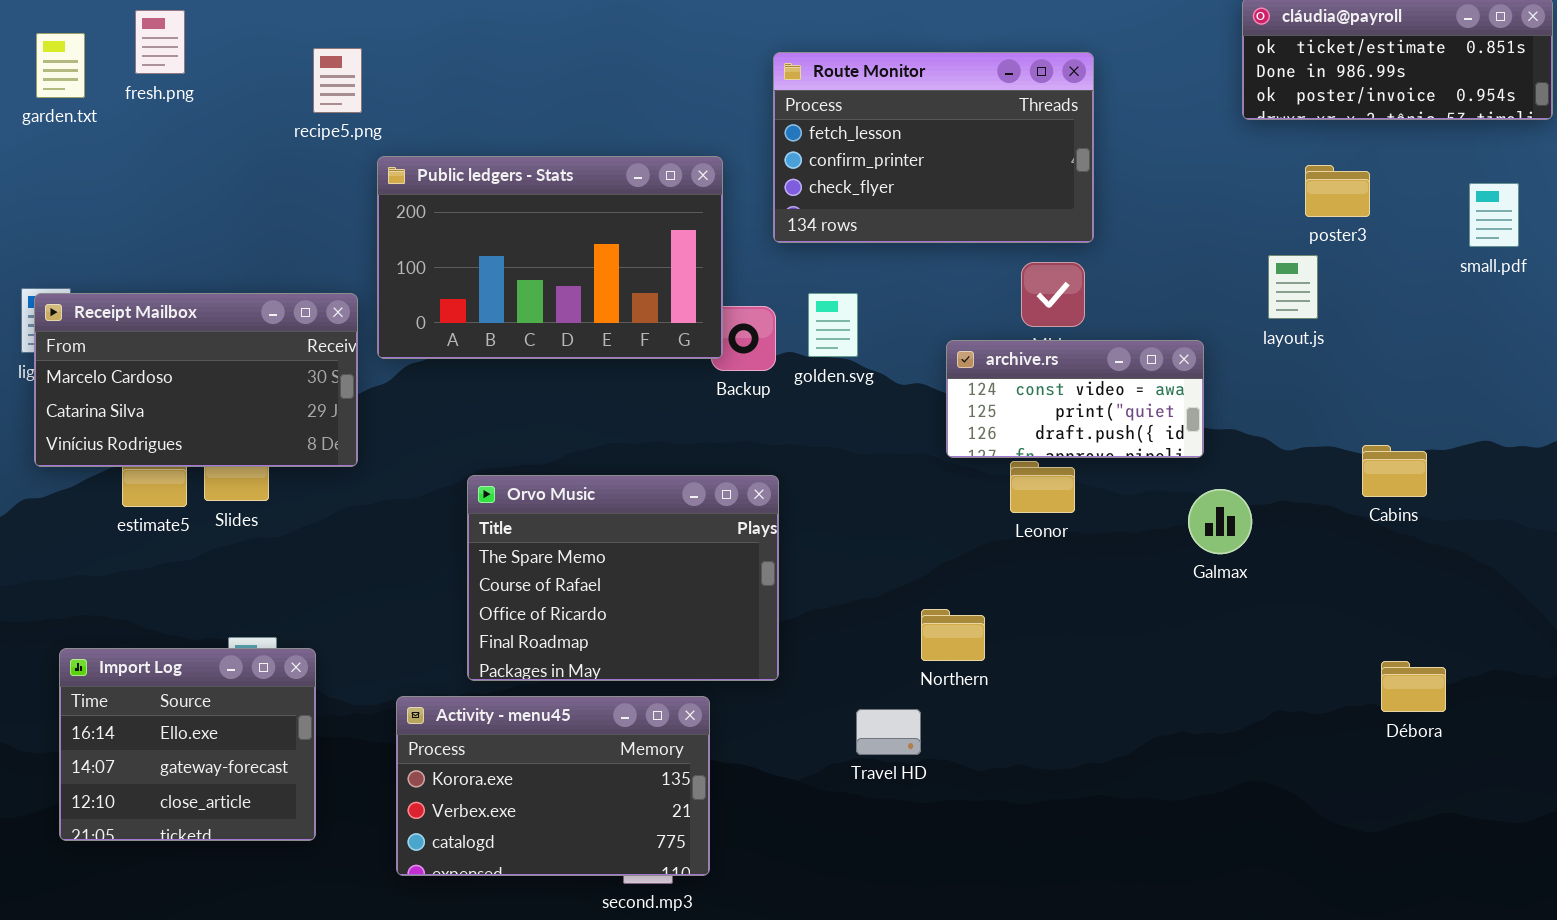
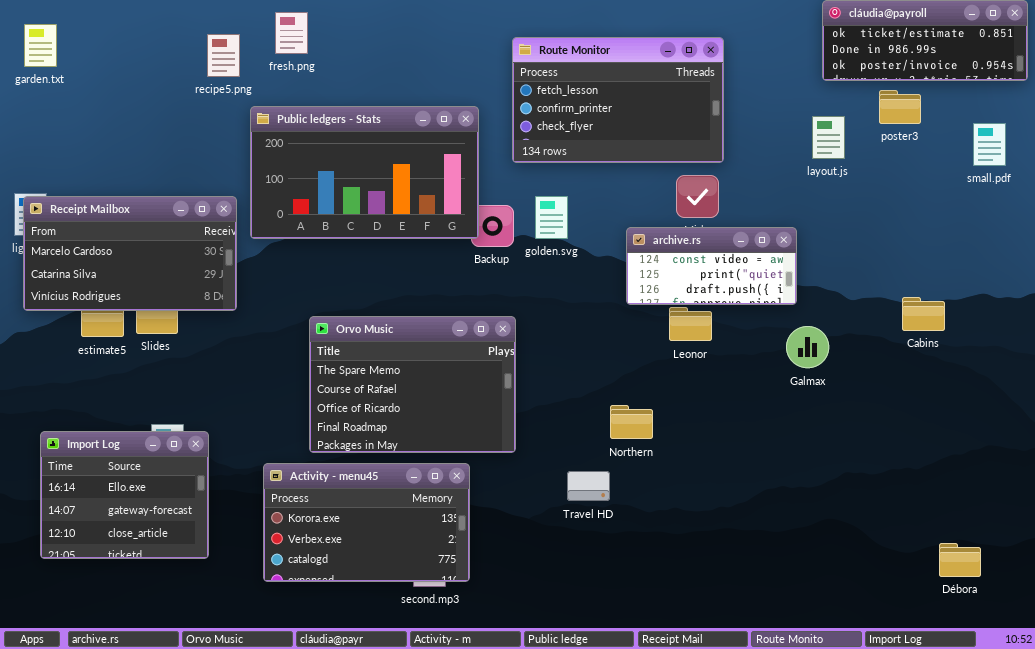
fresh.png: [135,10,185,74] -> [275,12,308,54], moved
poster3: [1305,165,1370,217] -> [879,90,921,124], moved
layout.js: [1268,255,1318,319] -> [812,116,845,159], moved
Débora: [1381,661,1446,712] -> [939,543,981,577], moved

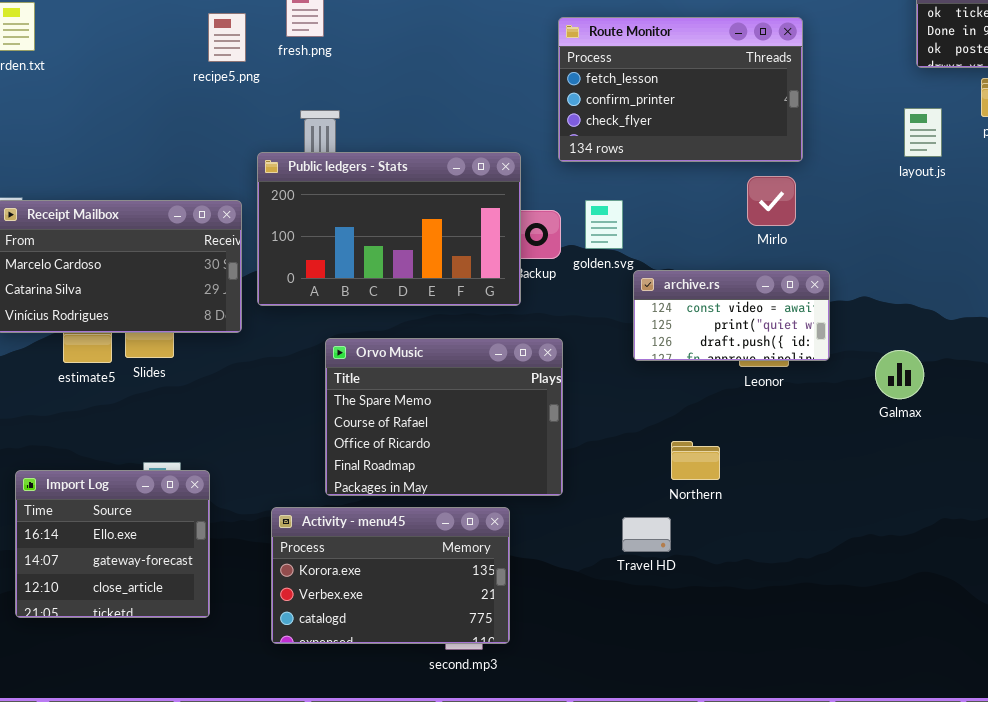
Public ledgers - Stats: [250,106,479,239] -> [257,152,521,306], moved
archive.rs: [626,227,797,305] -> [633,270,830,361], moved

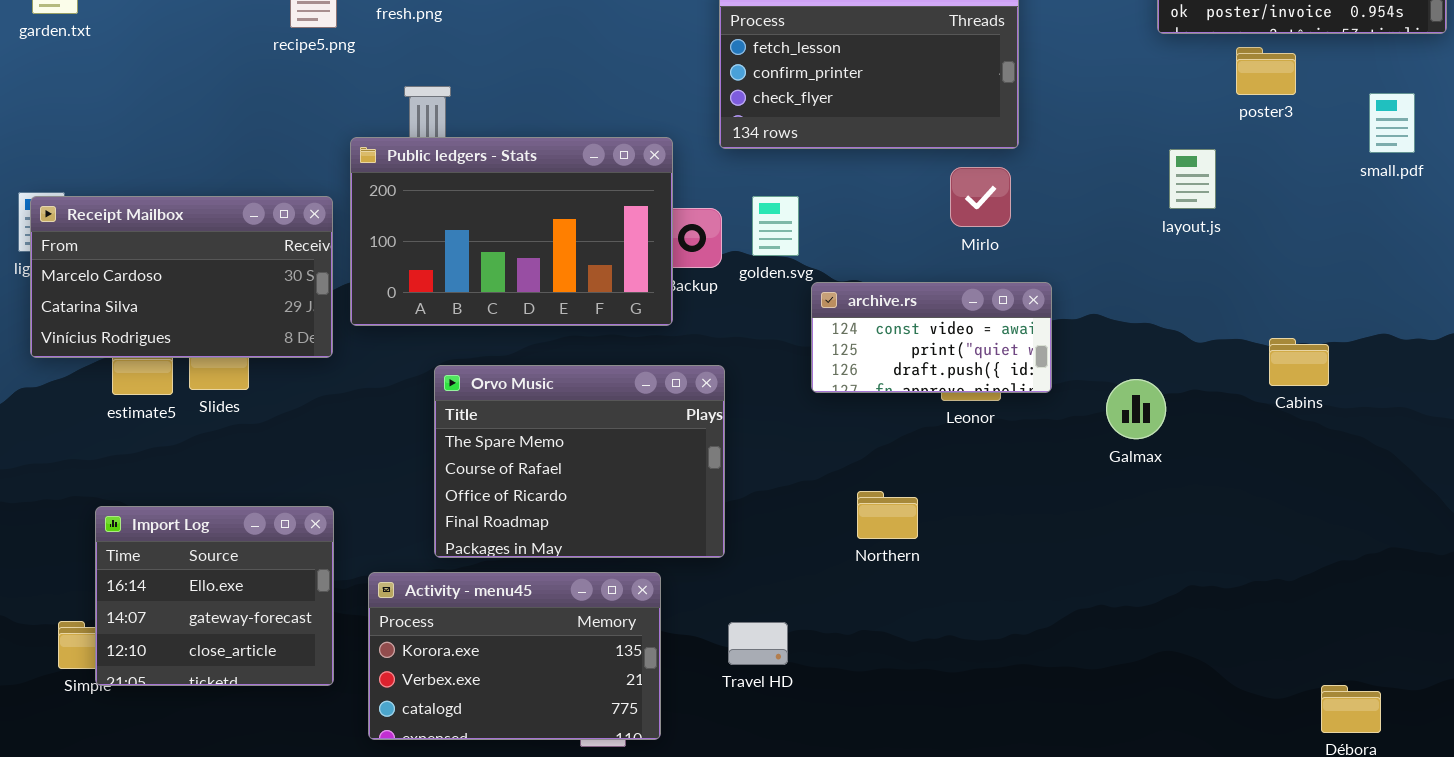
layout.js: [904,108,942,157] -> [1169,149,1216,209], moved
Import Log: [15,470,210,618] -> [95,506,334,686], moved
Travel HD: [622,517,671,552] -> [728,622,788,665], moved

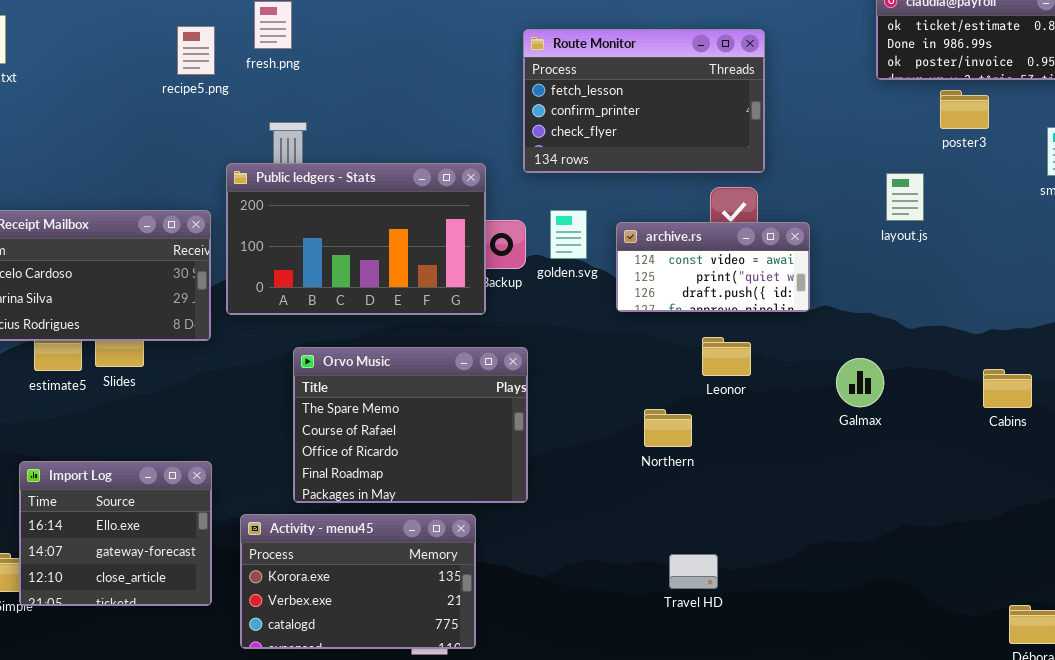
archive.rs: [811,282,1052,393] -> [616,222,810,312], moved
Cabins: [1269,338,1329,386] -> [983,369,1032,408], moved
Northern: [857,491,918,539] -> [644,409,692,447], moved
Travel HD: [728,622,788,665] -> [669,554,718,589], moved

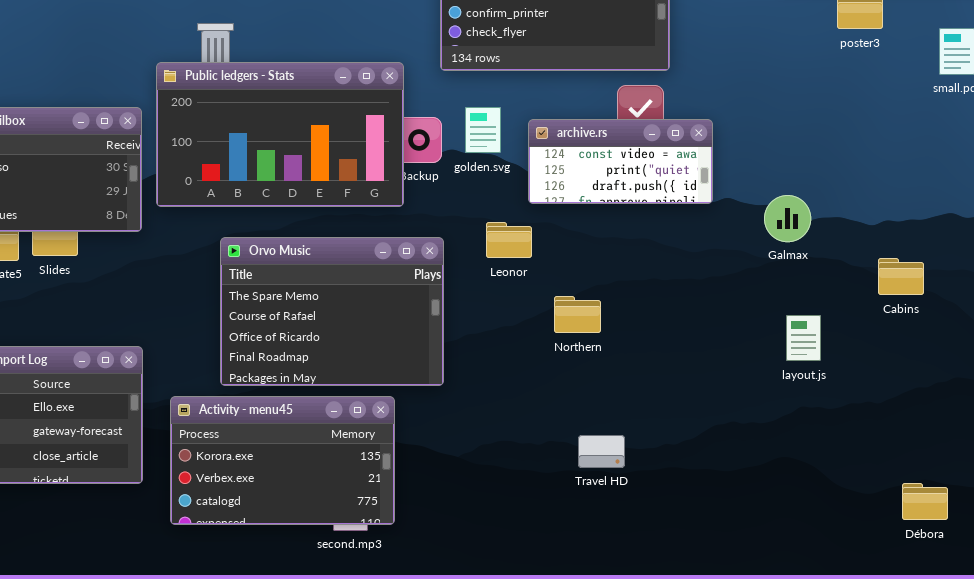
layout.js: [886,173,924,221] -> [786,315,821,361], moved
Leonor: [702,337,751,376] -> [486,222,532,258], moved
Galmax: [836,358,884,407] -> [764,195,811,242], moved

